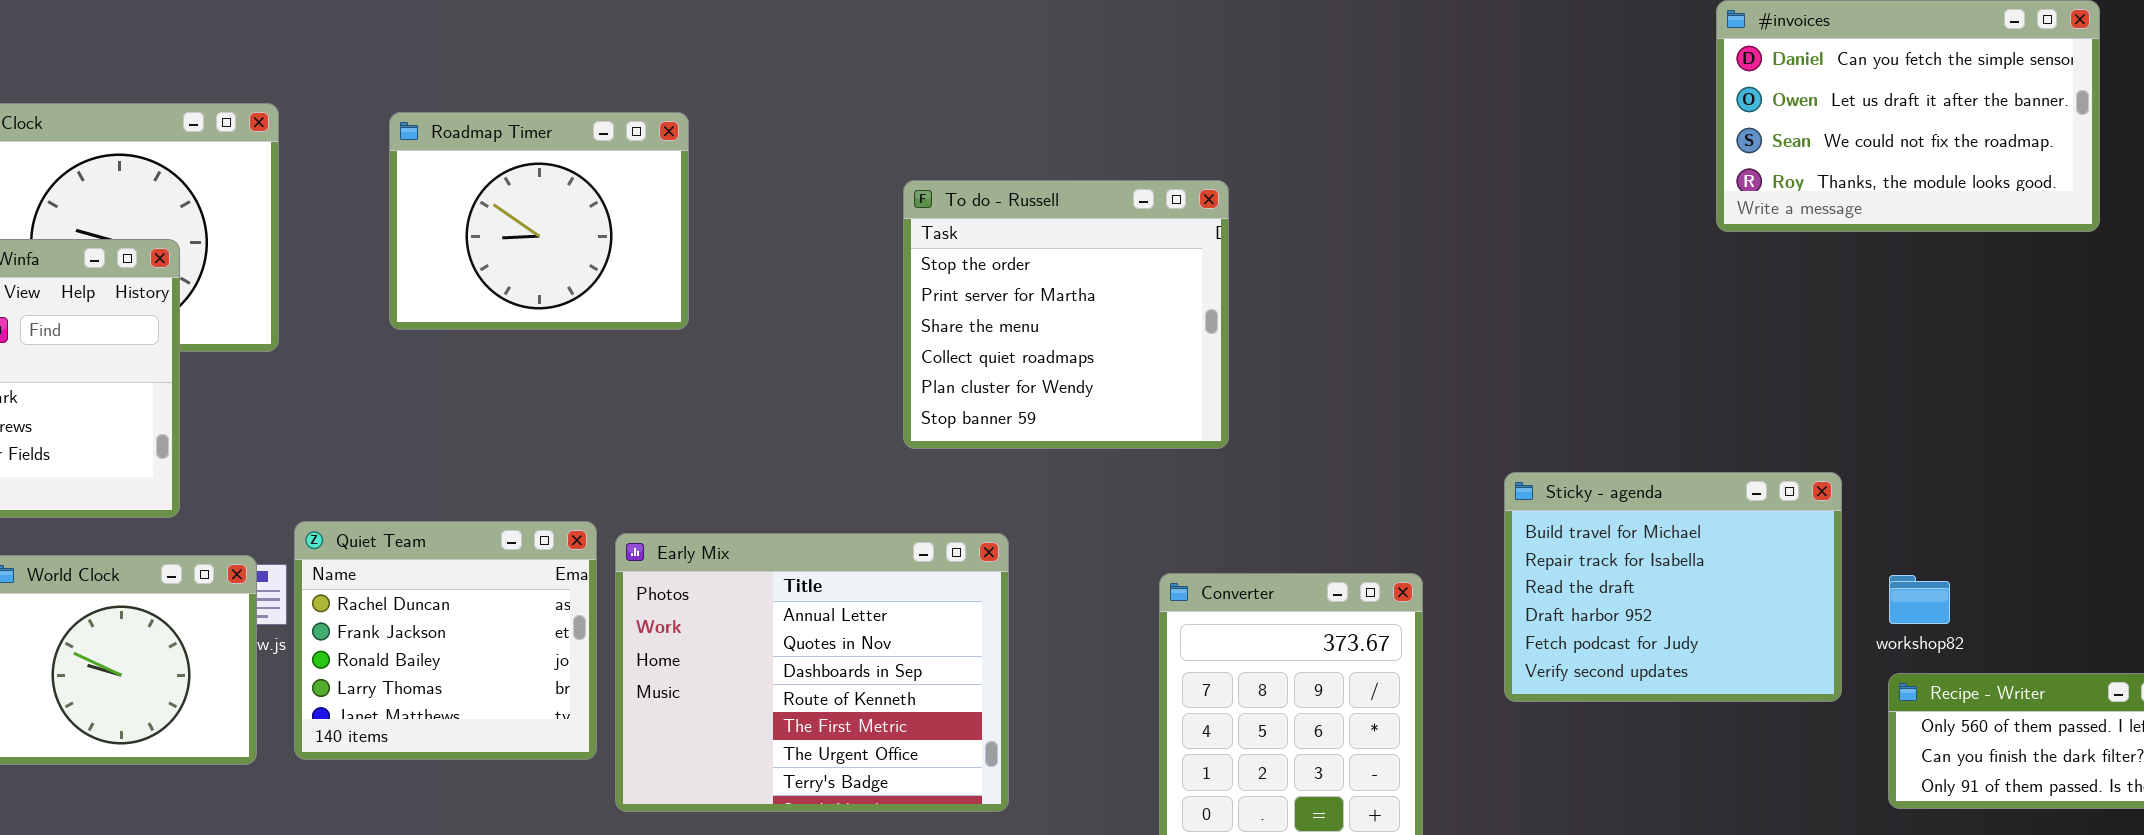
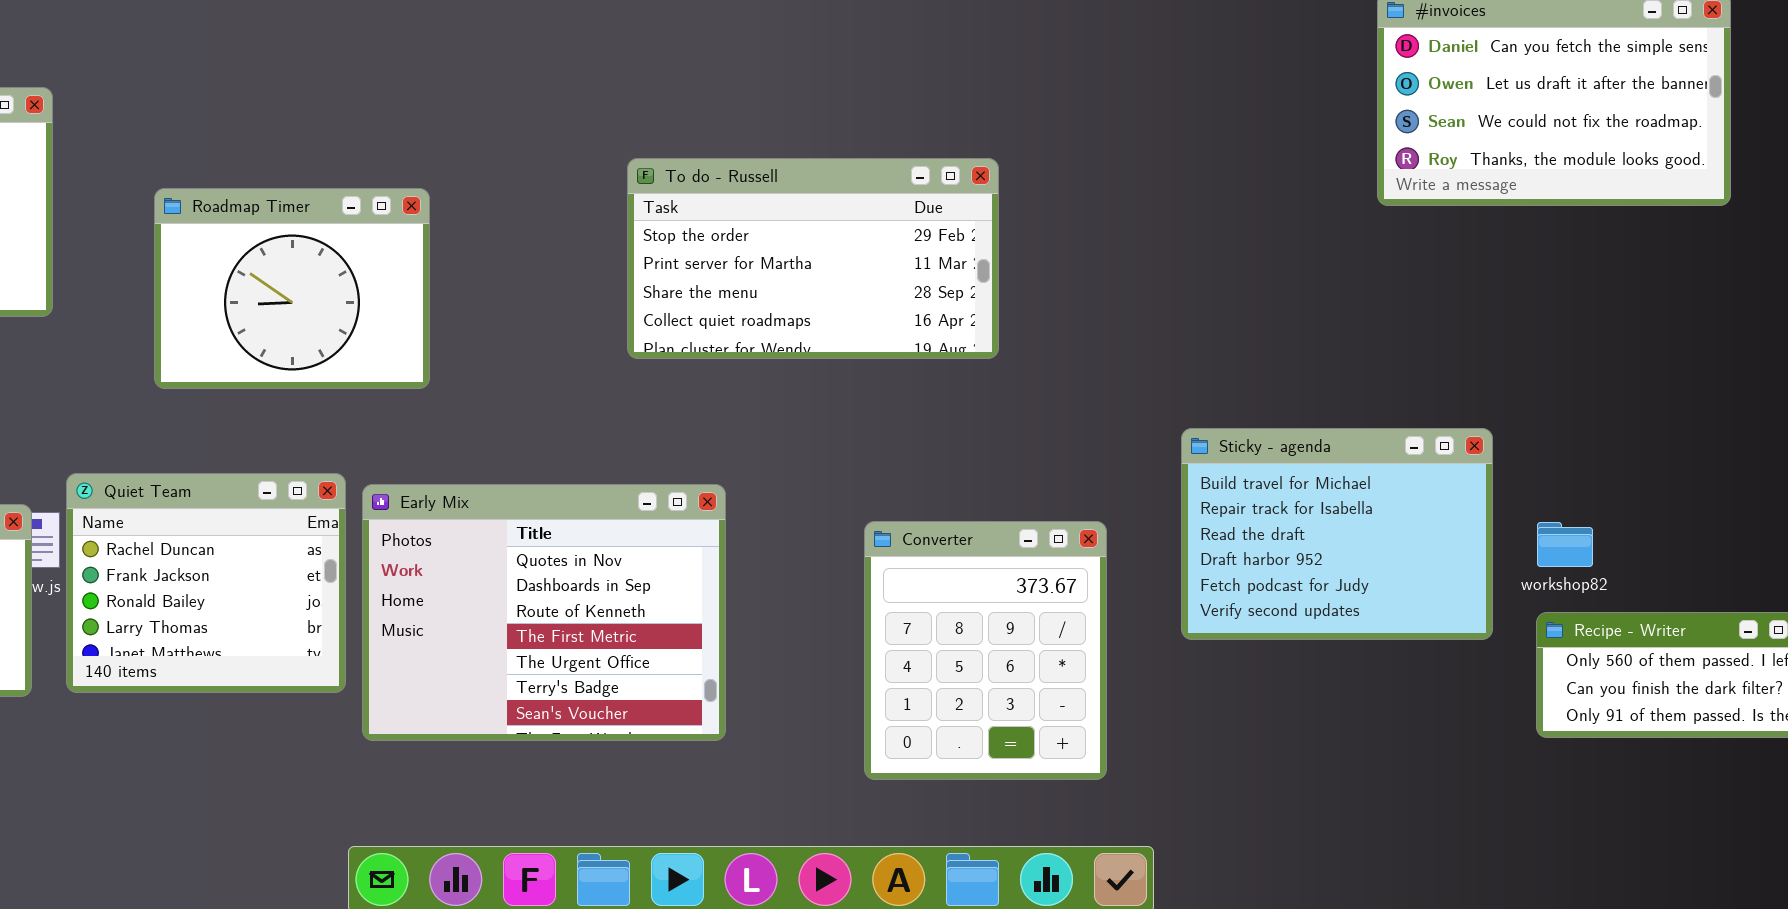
Roadmap Timer: [389,112,689,330] -> [154,188,430,389], moved
To do - Russell: [903,180,1229,449] -> [627,158,999,359], resized
Early Mix: [615,533,1009,812] -> [362,484,726,741], scrolled down 1 row

